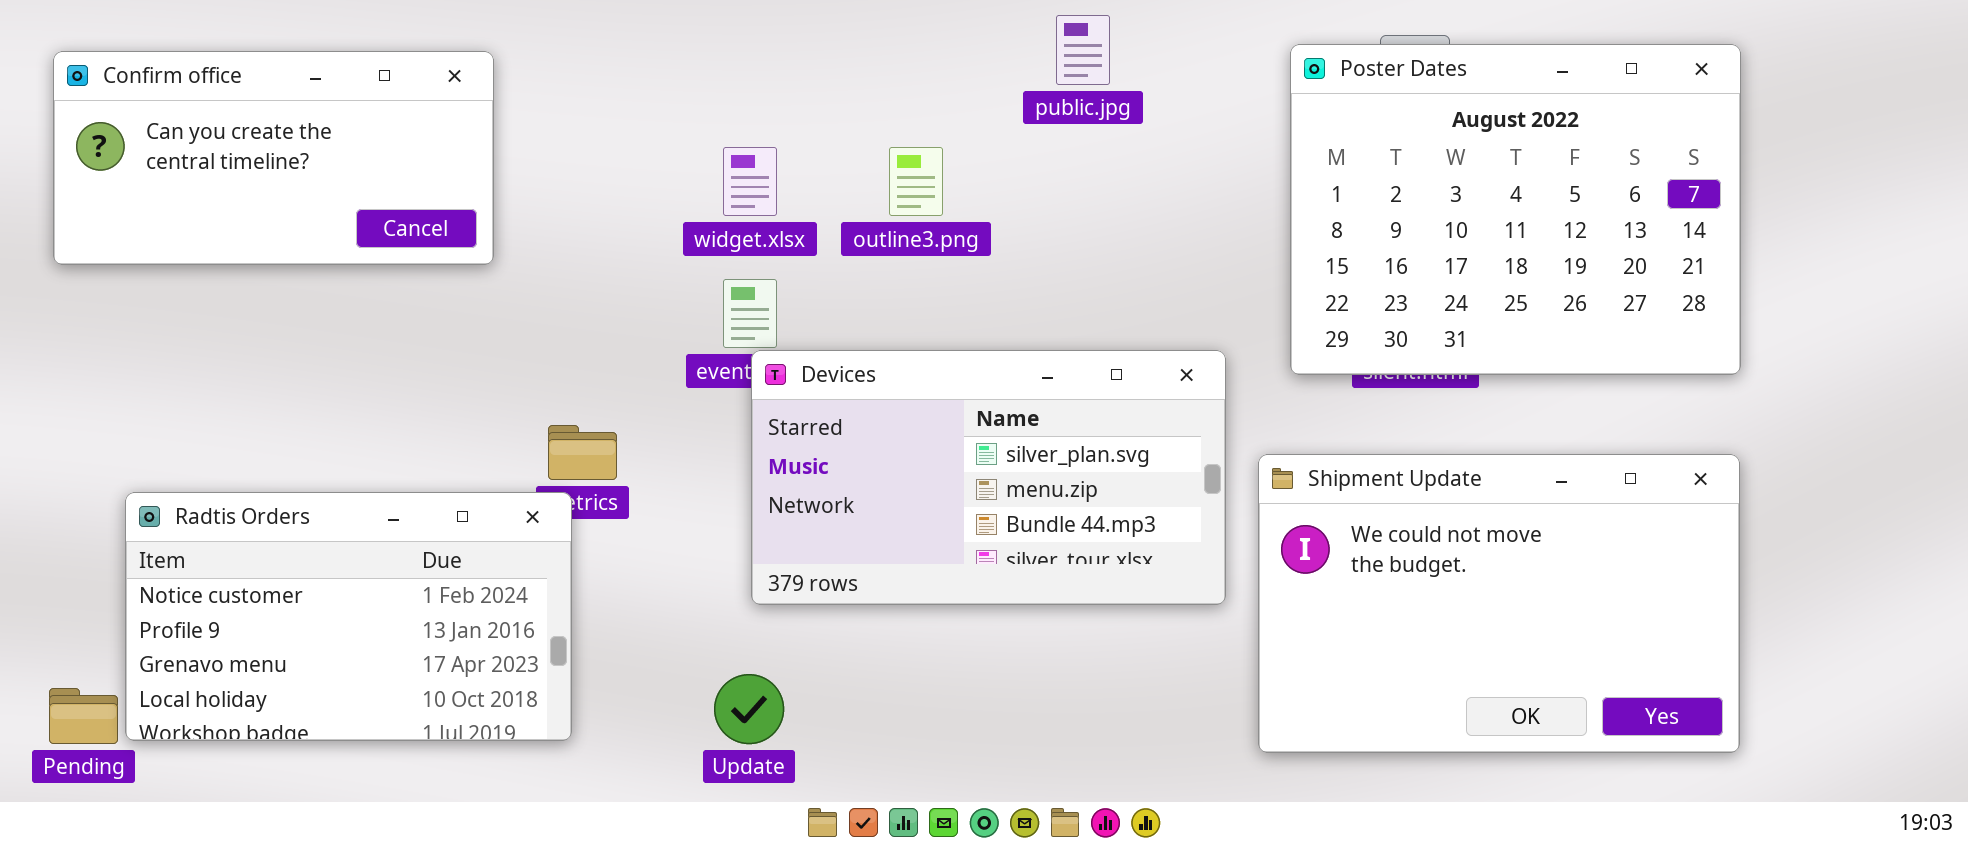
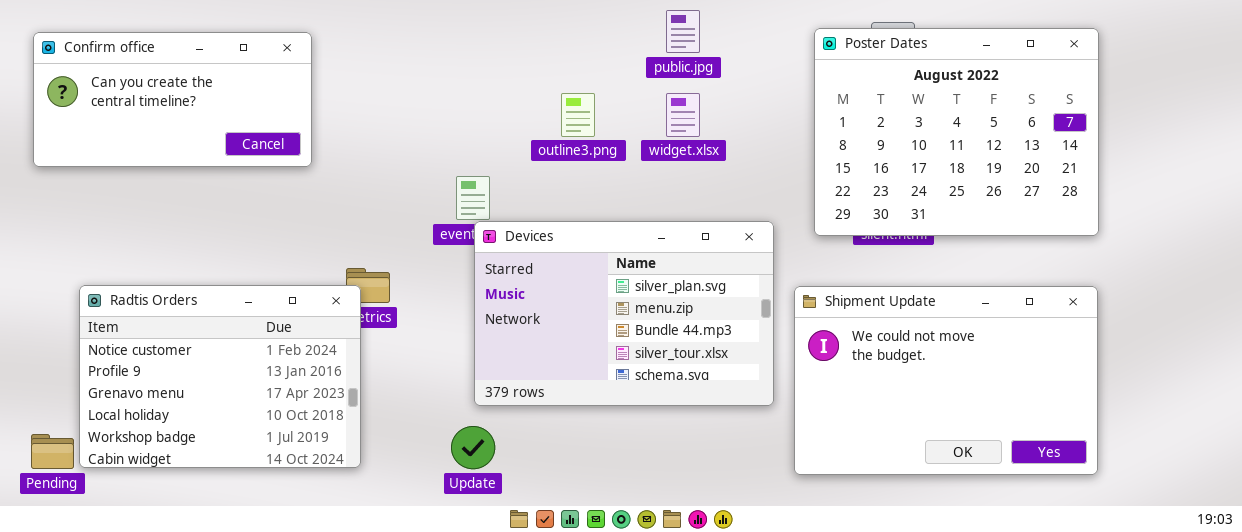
widget.xlsx: [723,147,777,216] -> [666,93,700,137], moved
Devices: [751,350,1226,605] -> [474,221,774,406], resized
Radtis Orders: [125,492,572,741] -> [79,285,361,468], resized

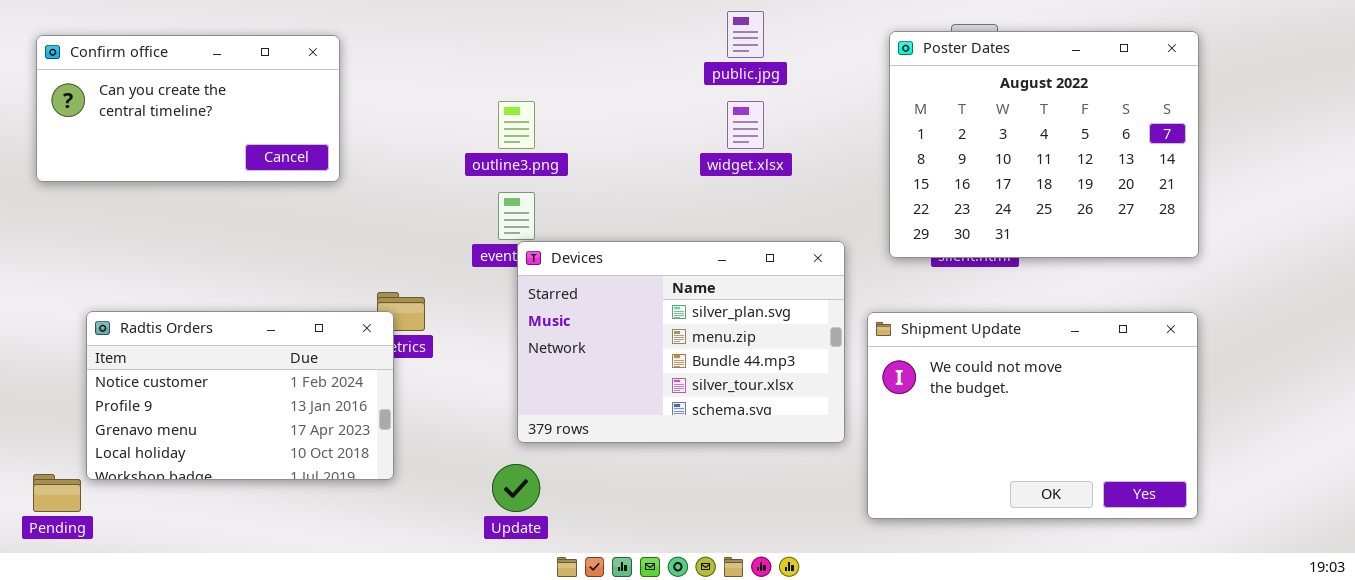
outline3.png: [561,93,595,137] -> [498,101,535,149], moved
Radtis Orders: [79,285,361,468] -> [86,311,394,480], resized

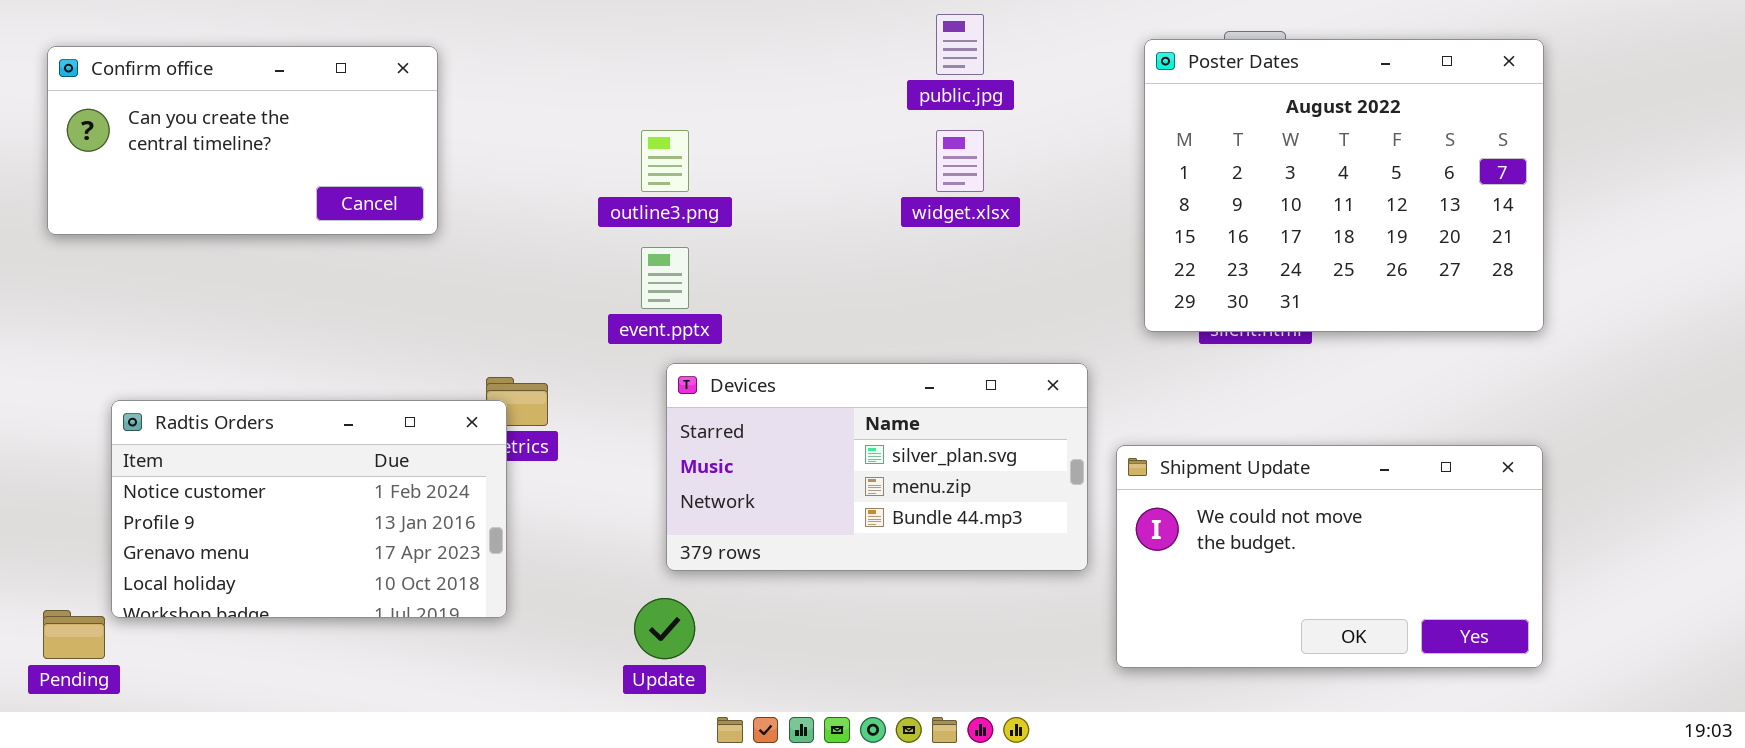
Devices: [517,241,845,443] -> [666,363,1088,571], resized
Shipment Update: [867,312,1198,519] -> [1116,445,1543,668], resized

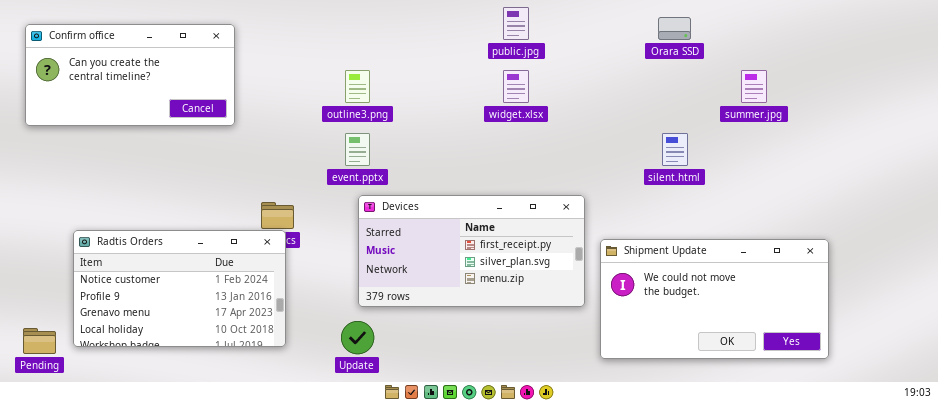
Poster Dates: [1144,39,1544,332] -> none, closed
Devices: [666,363,1088,571] -> [358,195,585,307], scrolled up 1 row
Radtis Orders: [111,400,507,618] -> [73,230,286,347], moved

